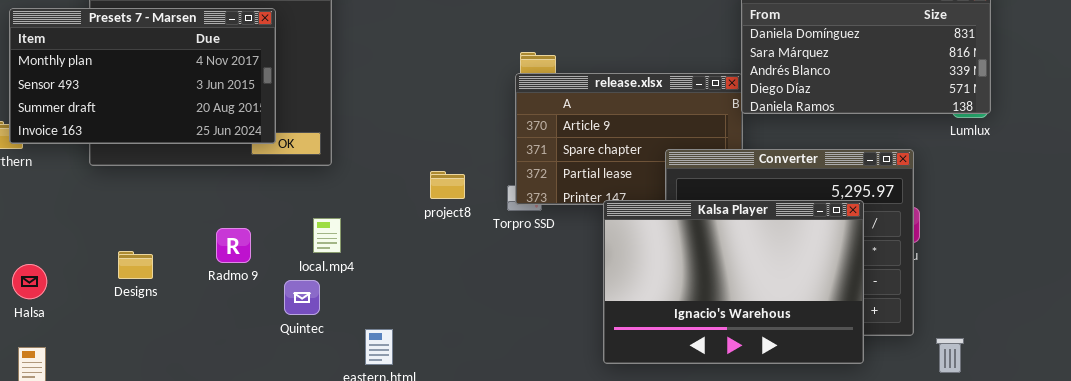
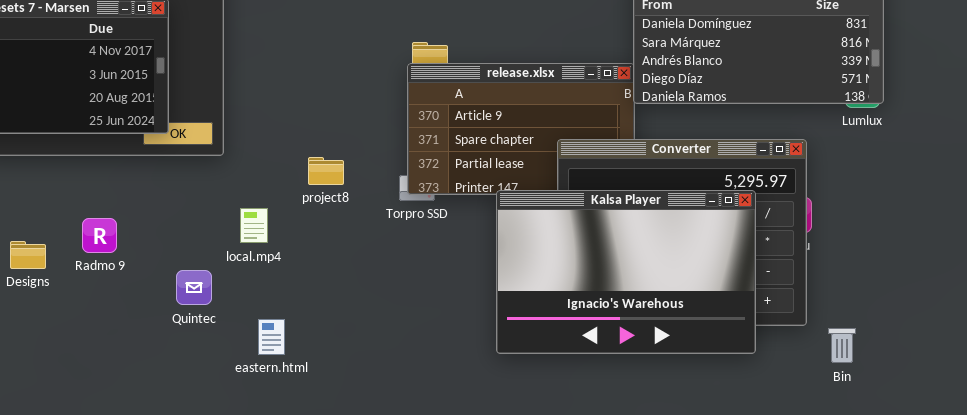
project8: [430,171,465,199] -> [308,157,344,185], moved
local.mp4: [313,218,341,253] -> [240,208,268,243], moved
Radmo 9: [216,228,251,263] -> [82,218,117,253], moved

